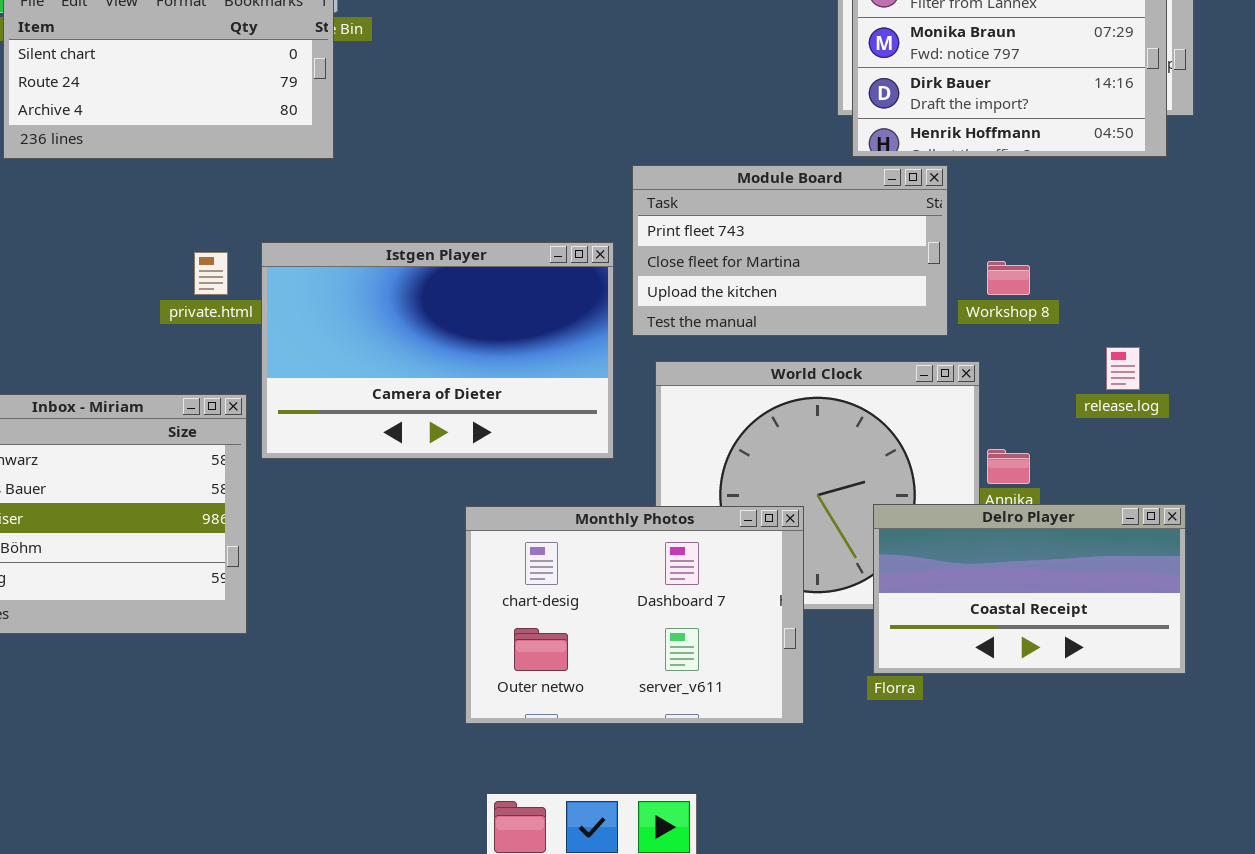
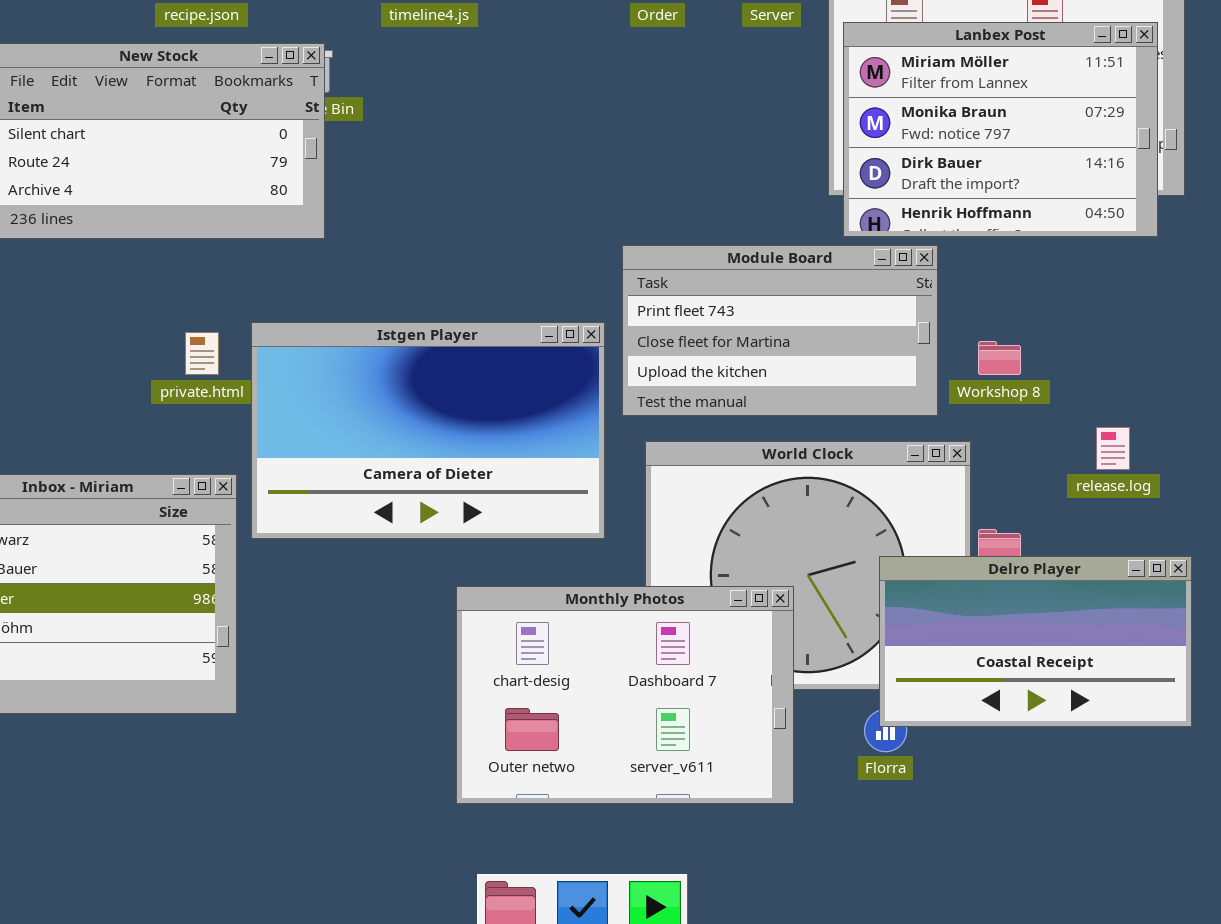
Delro Player: [873,504,1186,674] -> [879,556,1192,727], moved

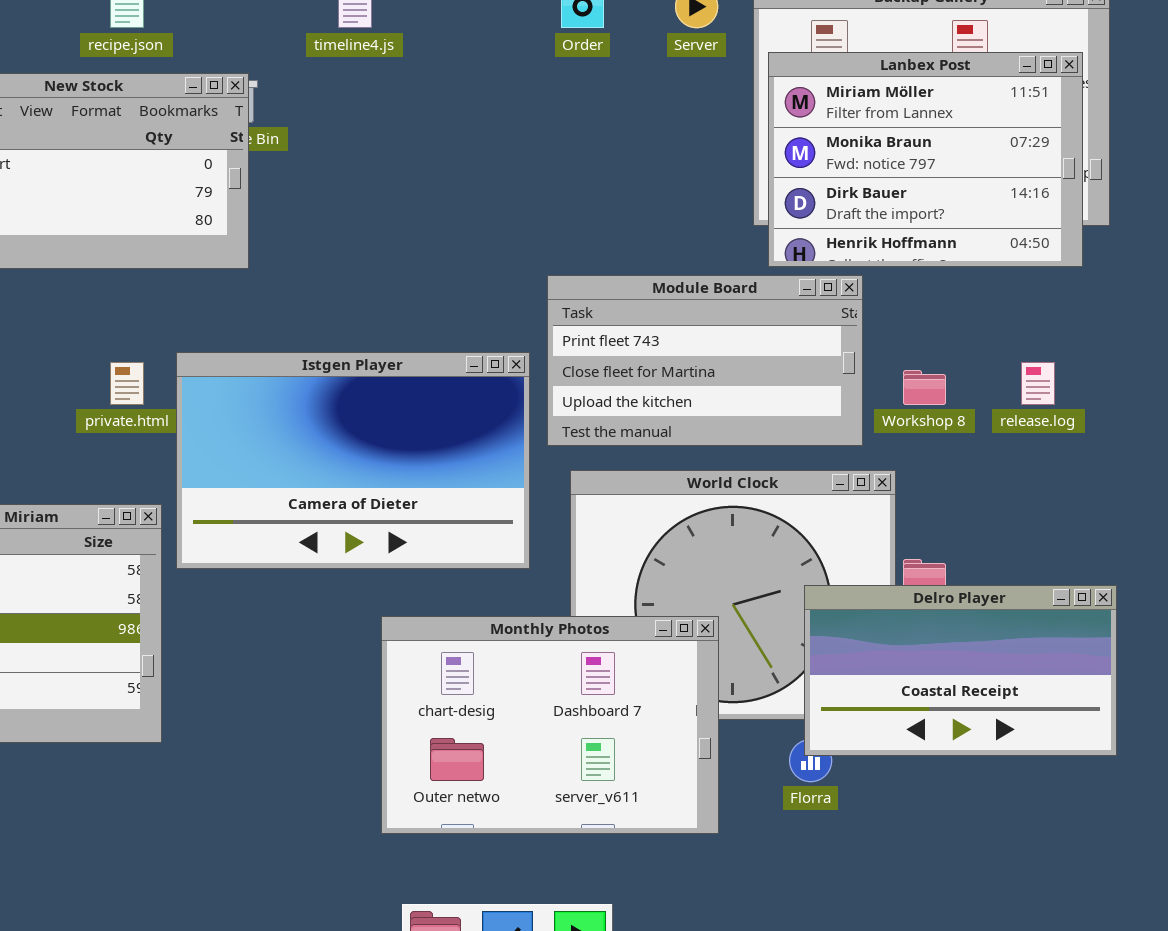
release.log: [1096,427,1130,470] -> [1021,362,1055,405], moved

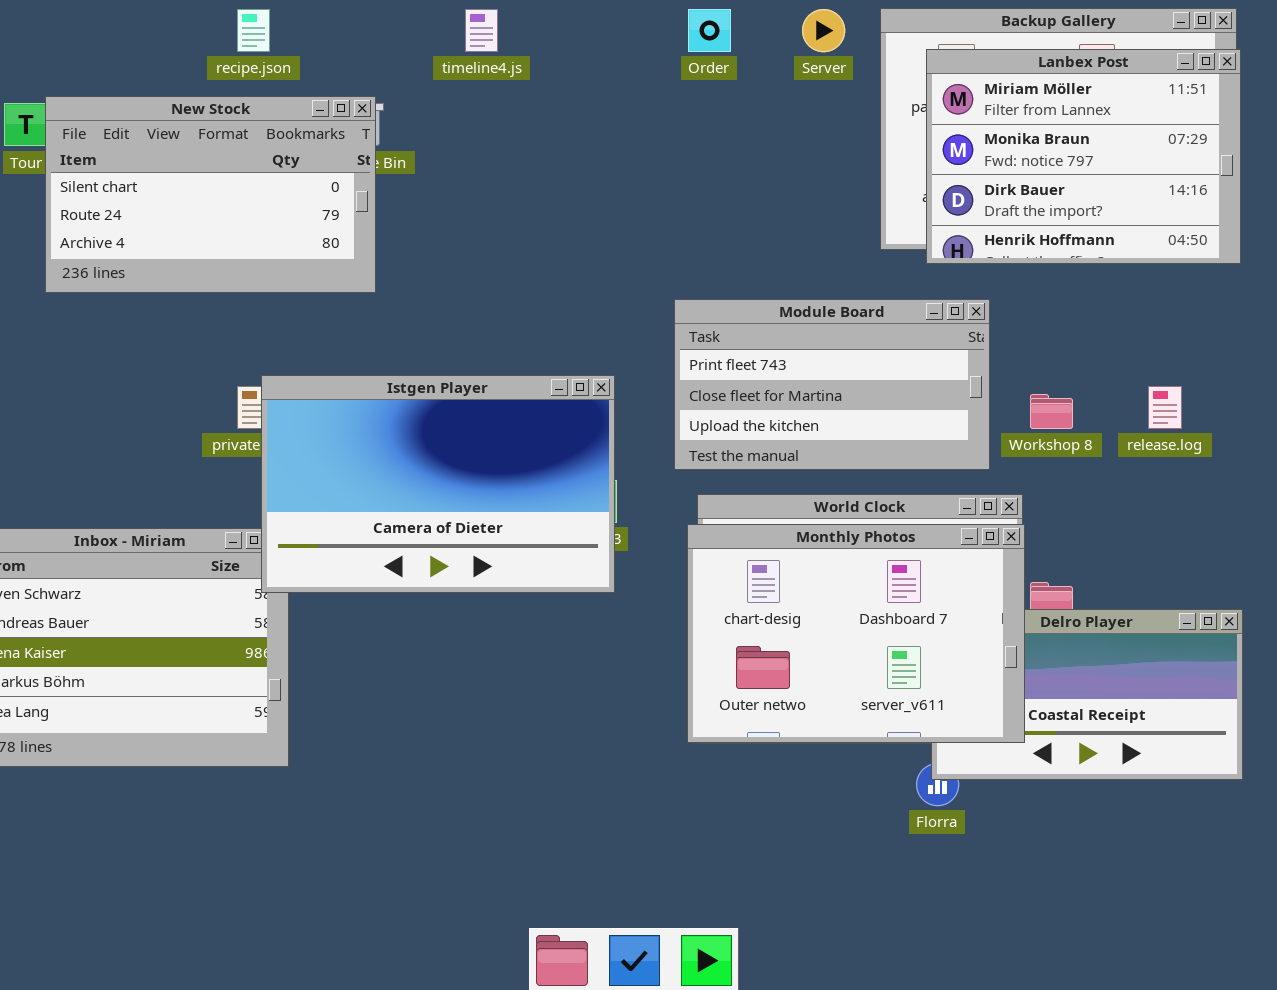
Lanbex Post: [768,52,1083,267] -> [926,49,1241,264], moved
Istgen Player: [176,352,530,569] -> [261,375,615,593], moved
Monthly Photos: [381,616,719,834] -> [687,524,1025,743], moved

